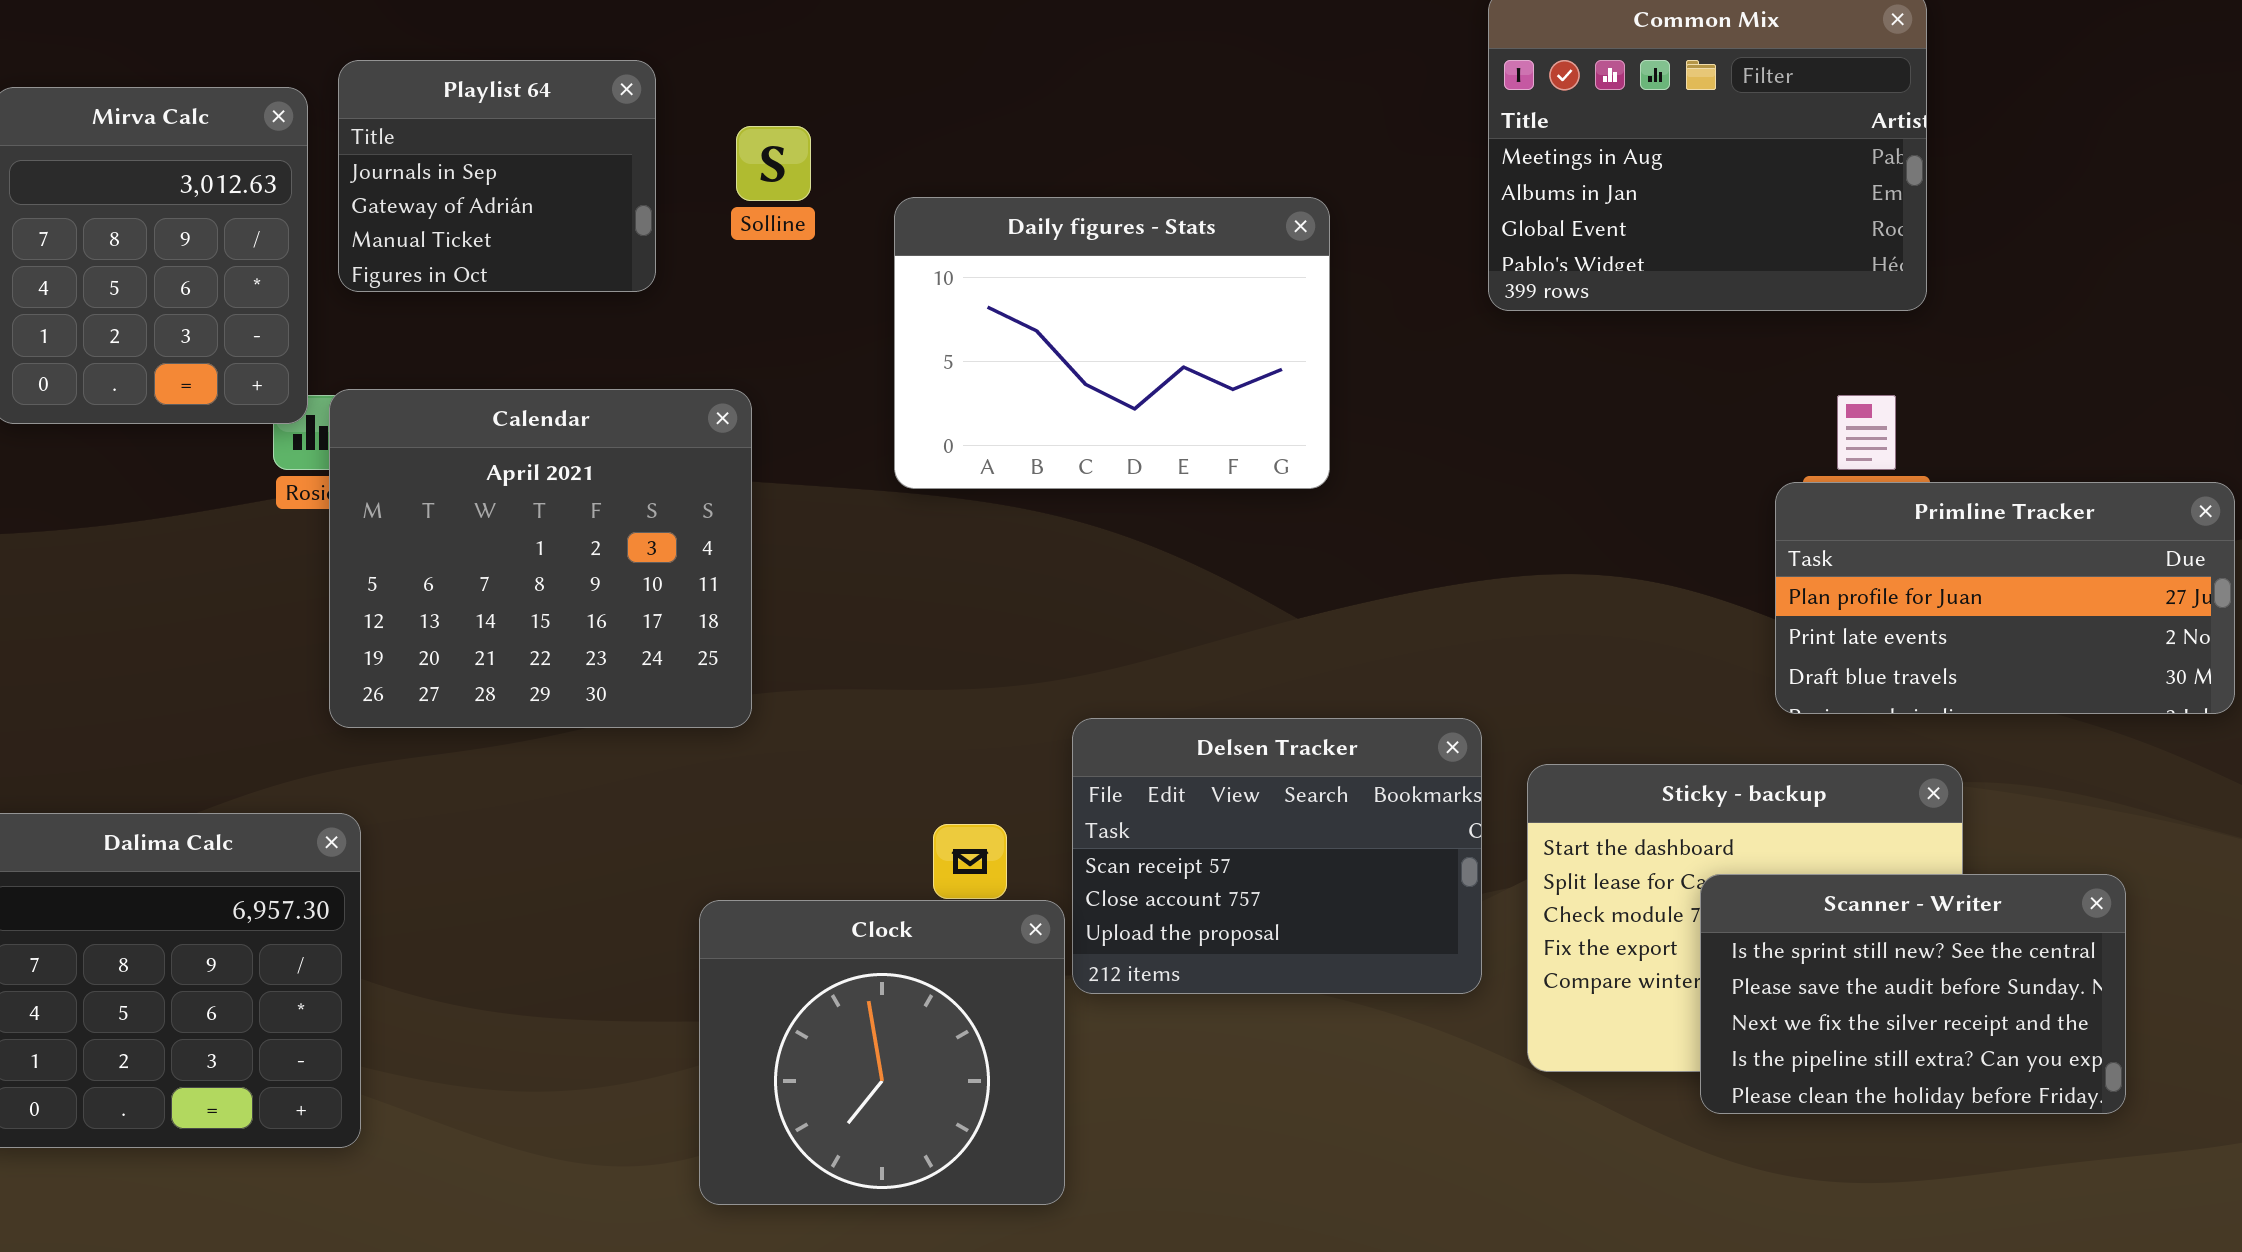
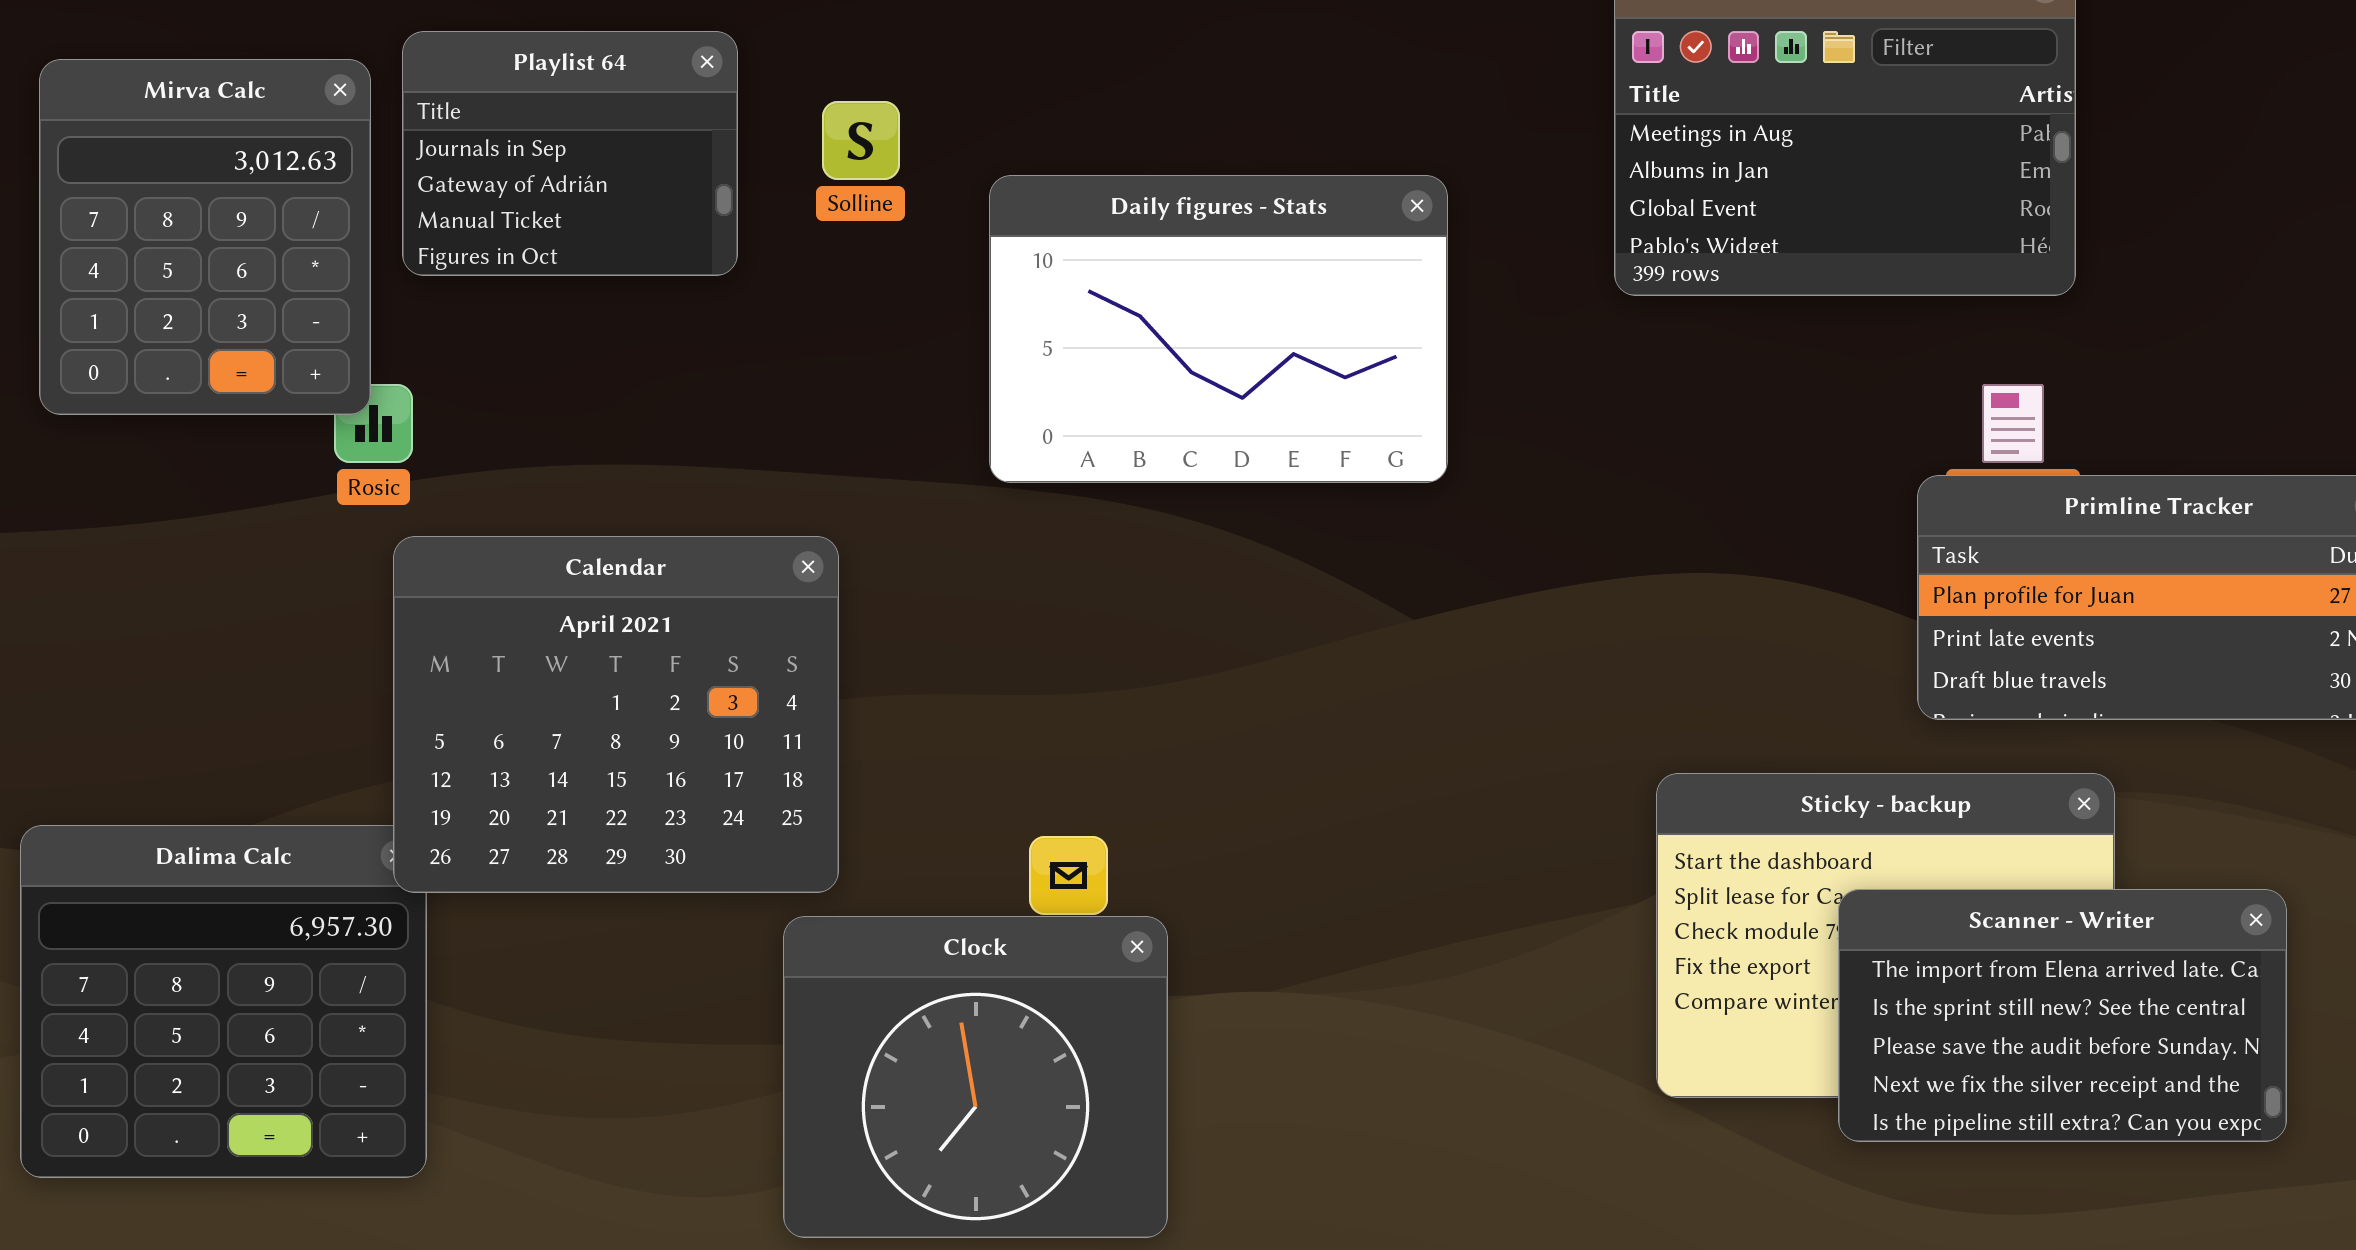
Calendar: [329,389,752,728] -> [393,536,839,893], moved
Delsen Tracker: [1072,718,1482,994] -> none, closed
Scanner - Writer: [1700,874,2126,1114] -> [1838,889,2287,1142], scrolled up 1 row

